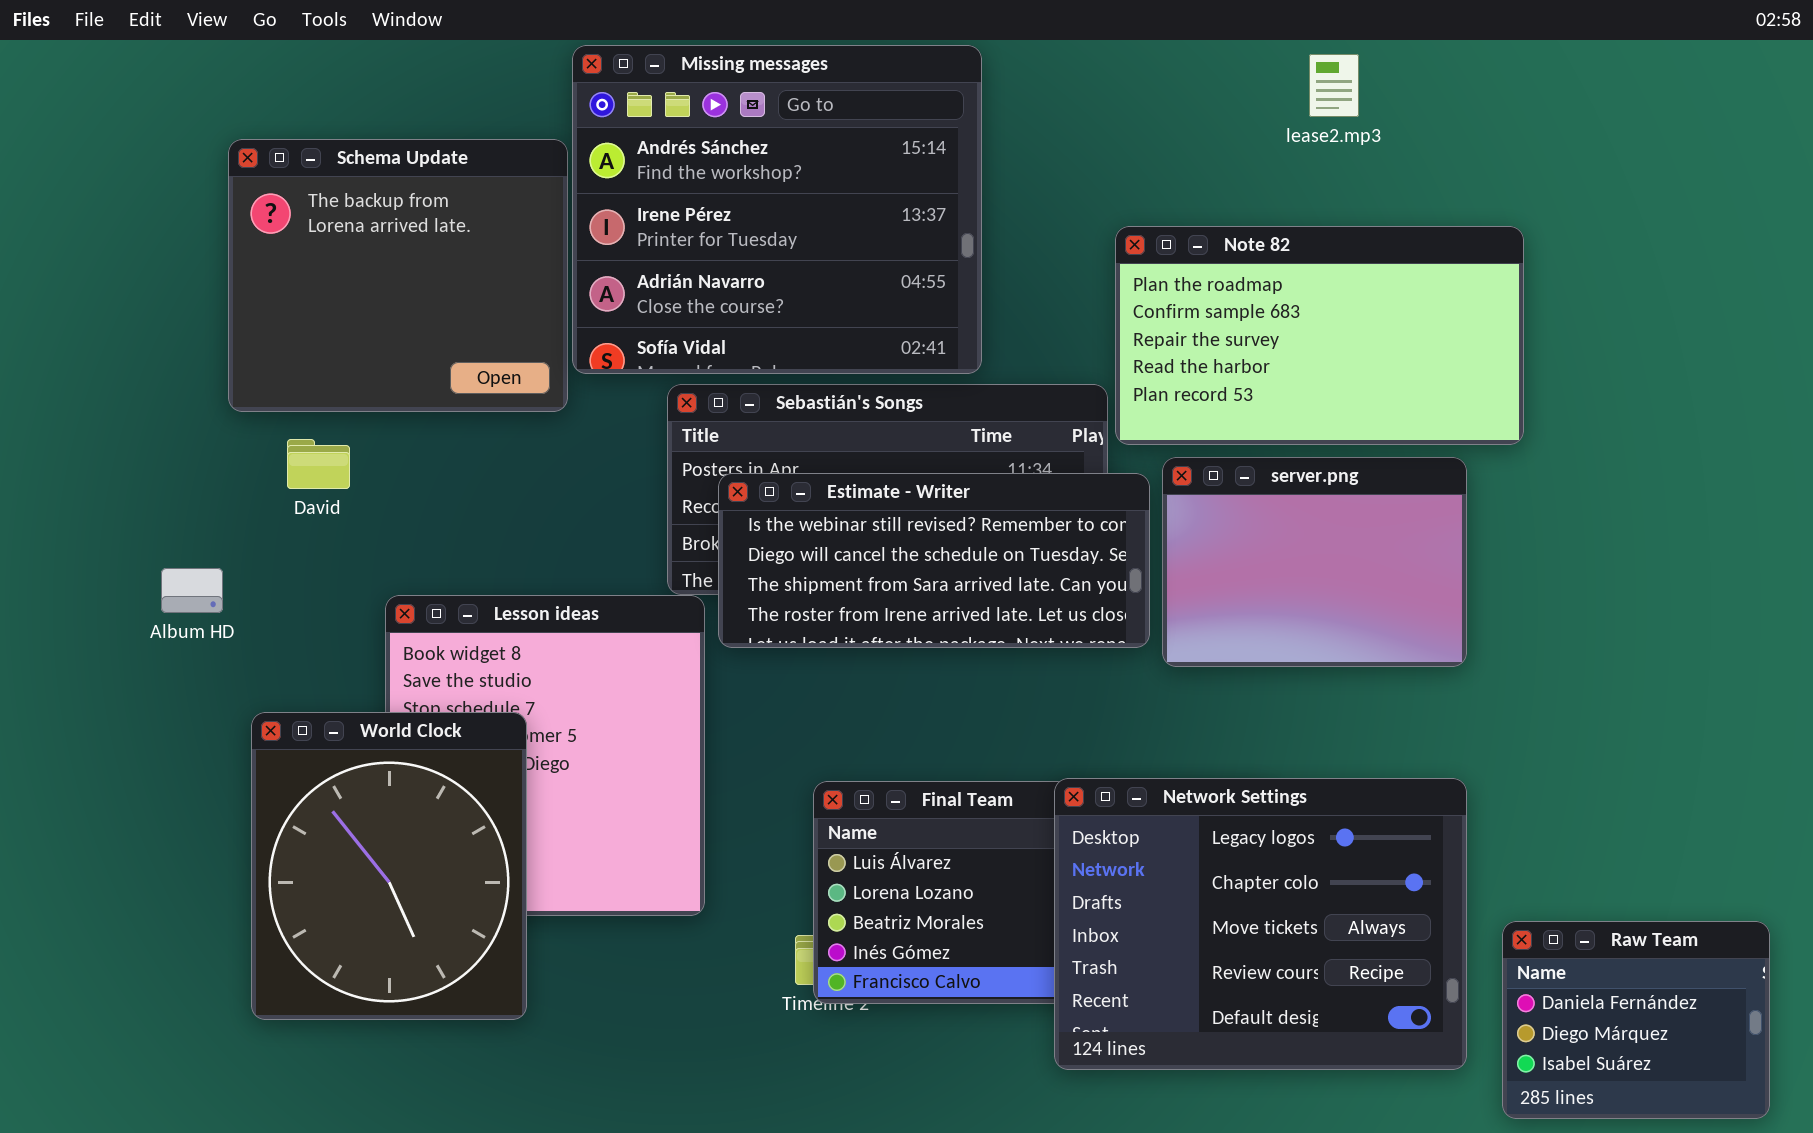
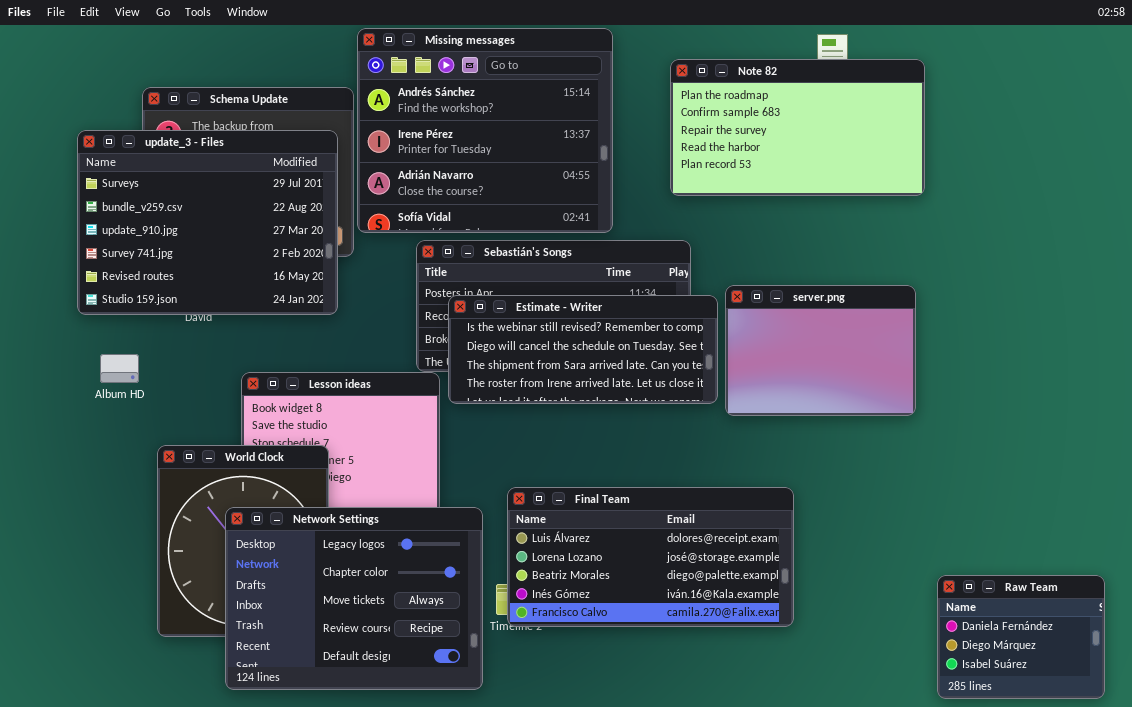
update_3 - Files: none -> [77,130,338,315], opened
Note 82: [1115,226,1524,445] -> [670,59,925,196], moved
Network Settings: [1054,778,1467,1070] -> [225,507,483,690], moved

